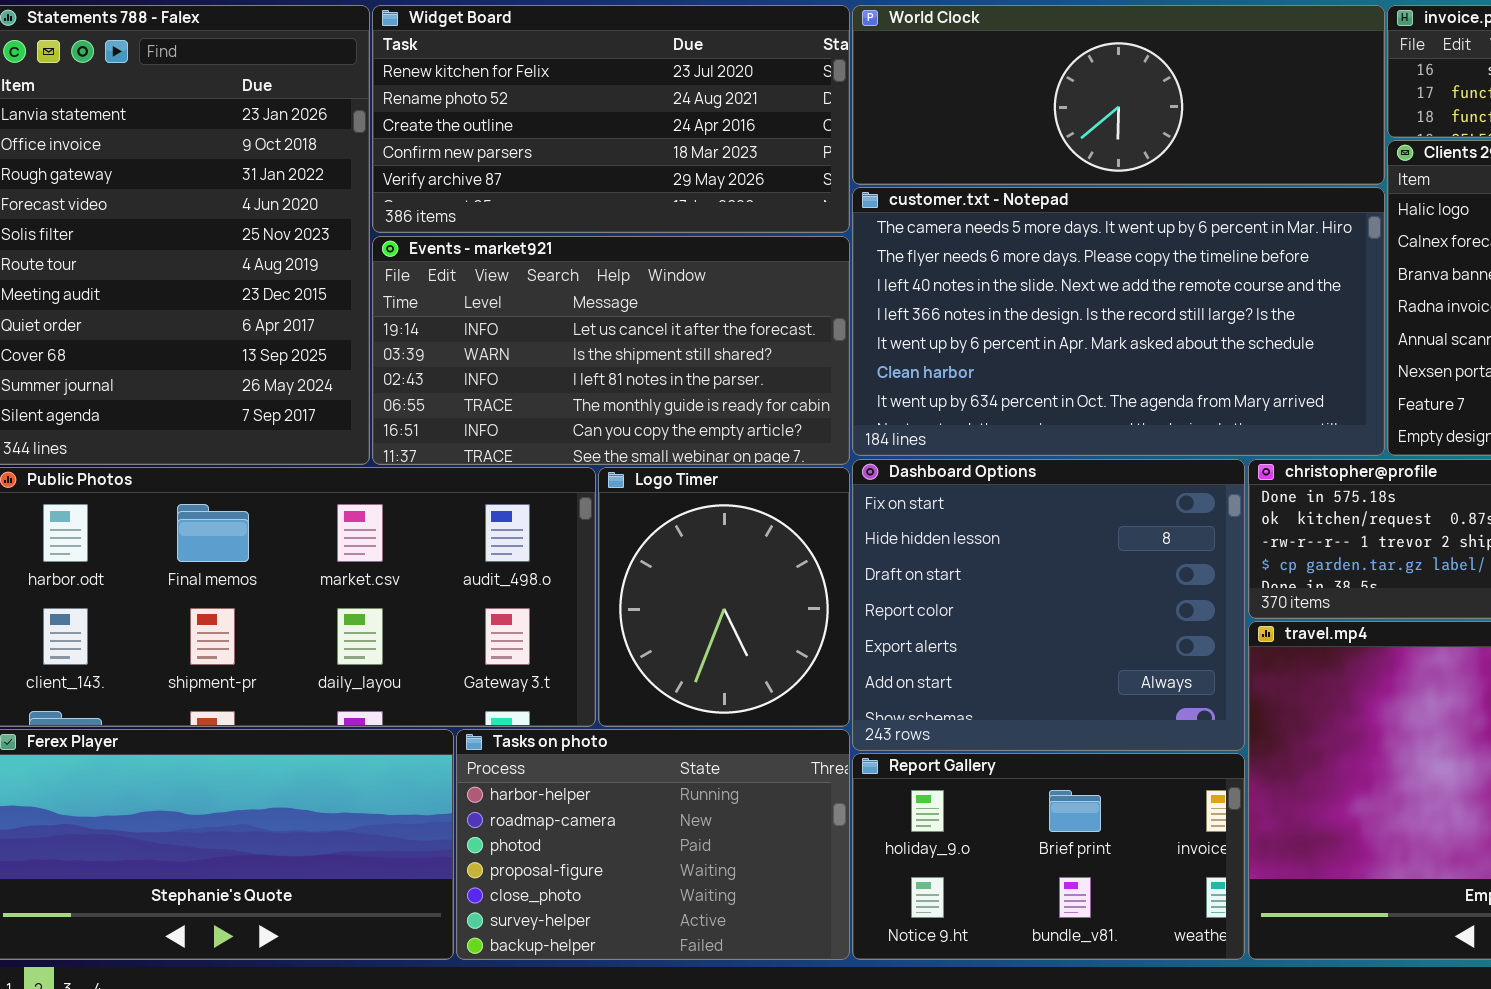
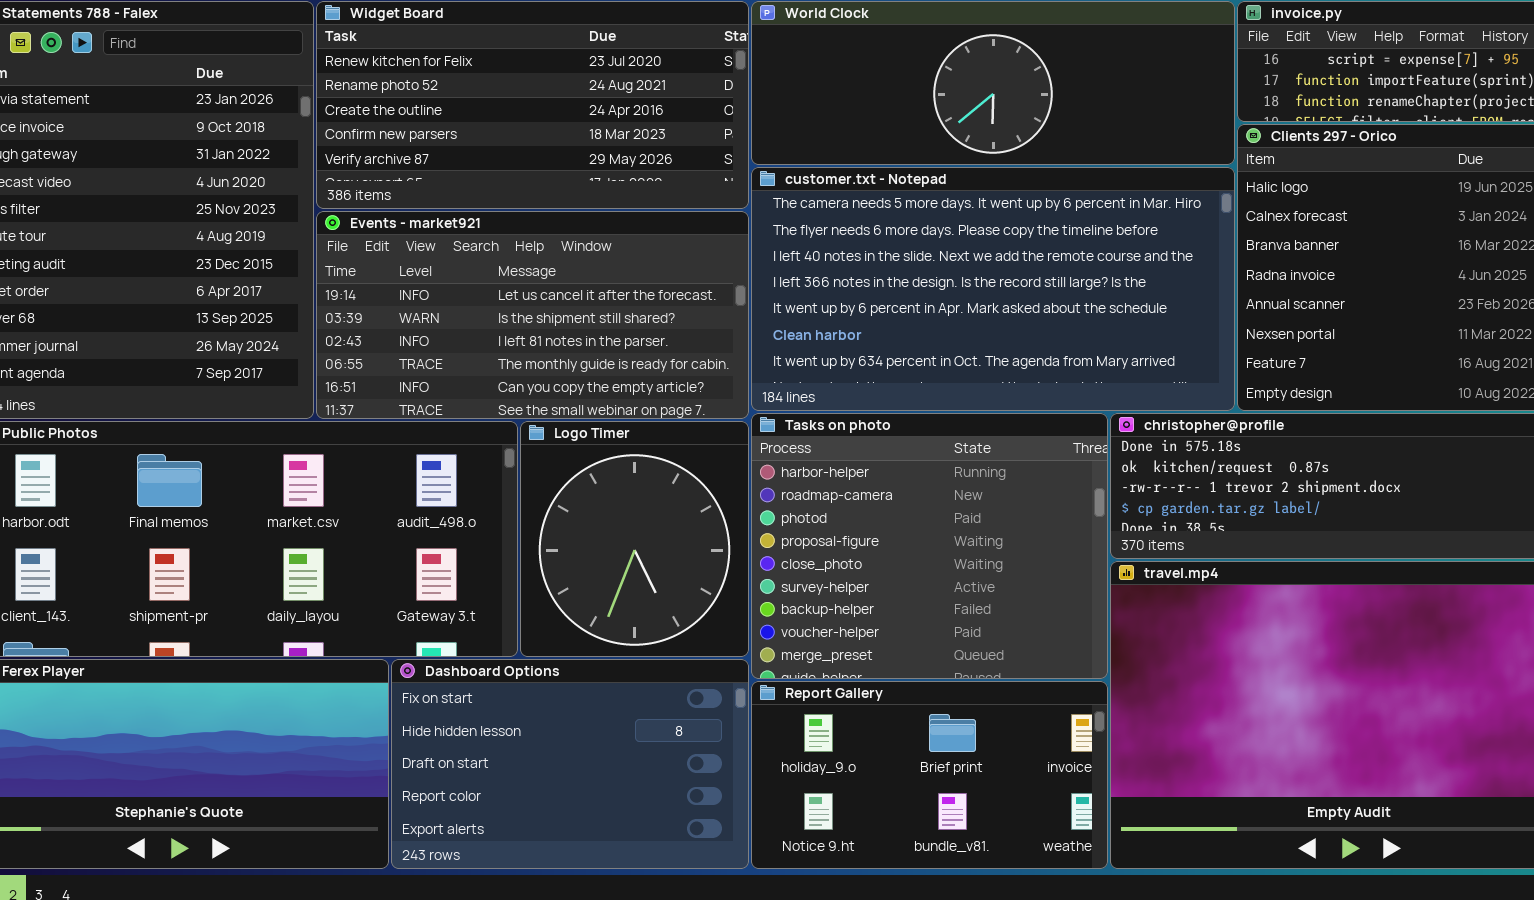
Dashboard Options: [852,459,1245,751] -> [391,659,749,869], moved, resized
Tasks on photo: [456,729,850,960] -> [751,413,1108,679], moved, resized

